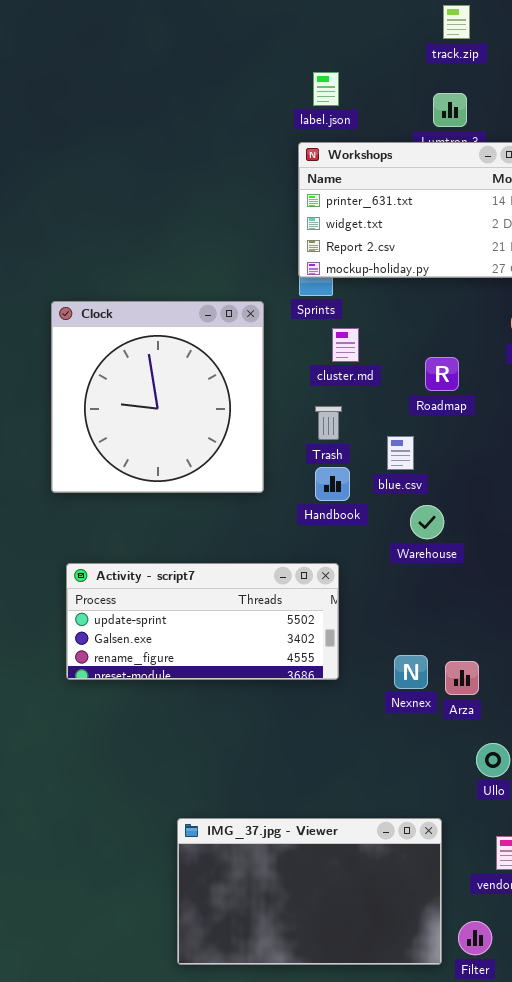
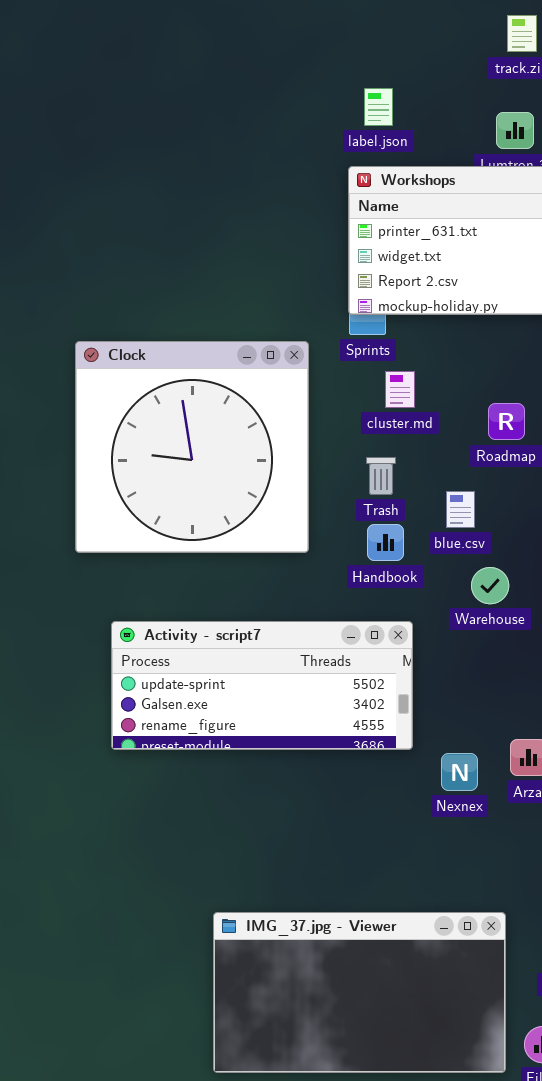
Activity - script7: [66,563,339,680] -> [111,621,413,750], moved
Nexnex: [394,655,428,689] -> [441,753,478,791], moved

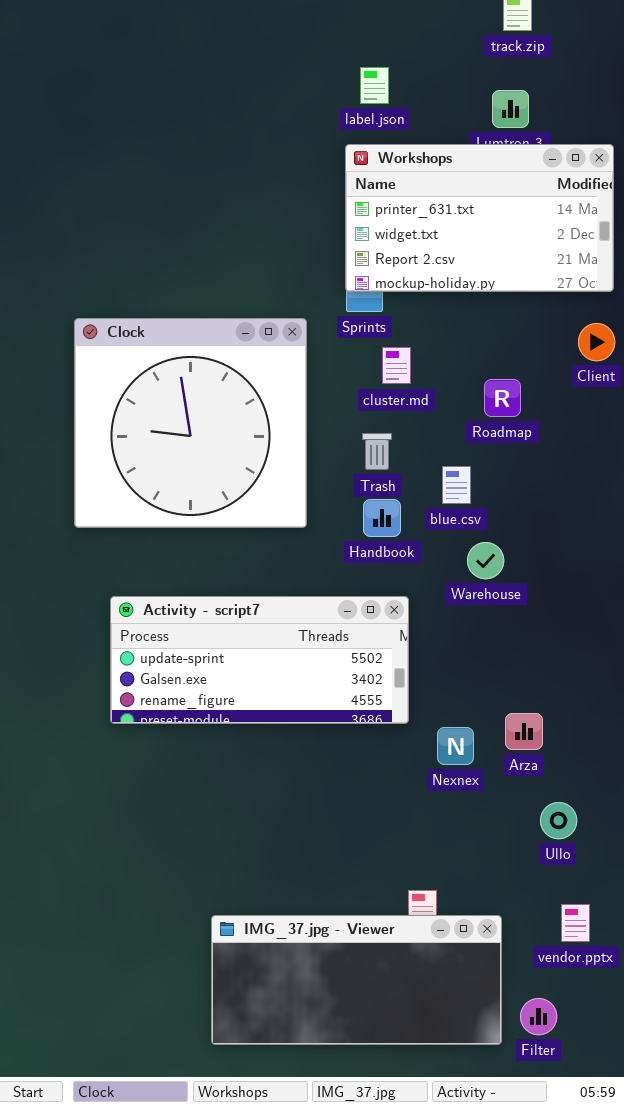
IMG_37.jpg - Viewer: [213,912,506,1073] -> [211,915,502,1045], resized

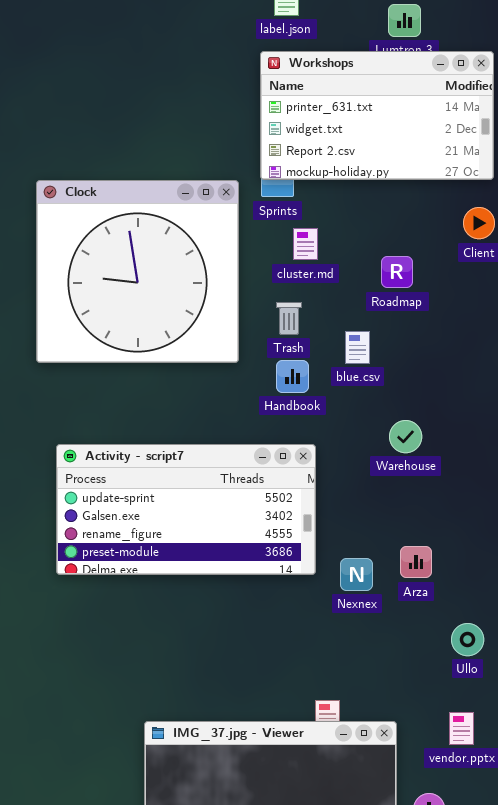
Clock: [74,318,307,528] -> [36,180,239,363], moved
Warehouse: [467,542,504,579] -> [389,420,422,453], moved
Activity - script7: [110,596,409,724] -> [56,444,316,575], resized
Ullo: [540,802,577,839] -> [451,623,484,656], moved

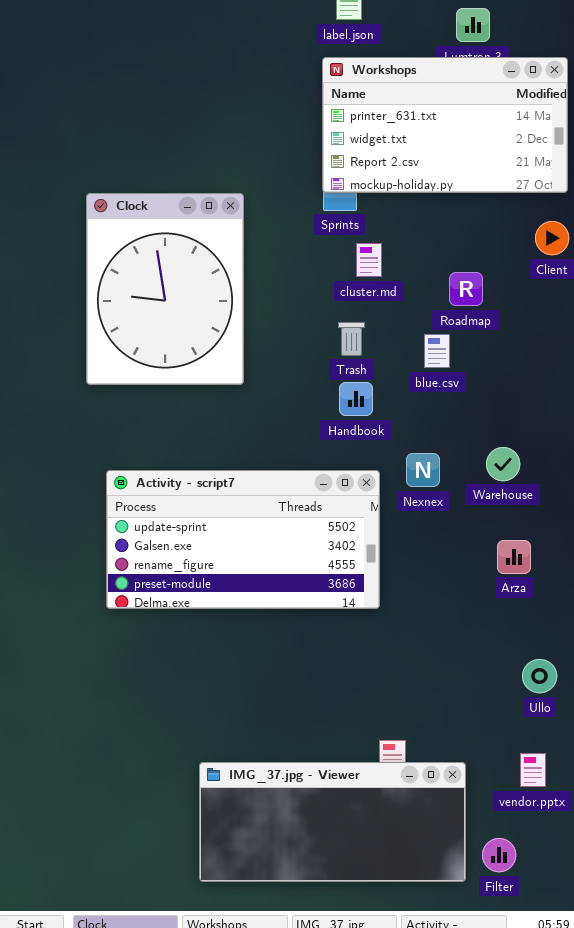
Clock: [36,180,239,363] -> [86,193,244,385], resized
blue.csv: [345,331,370,364] -> [424,334,450,368], moved
Warehouse: [389,420,422,453] -> [486,447,520,481], moved
Arza: [400,546,432,578] -> [497,540,531,574], moved
Nexnex: [340,558,373,591] -> [406,453,440,487], moved

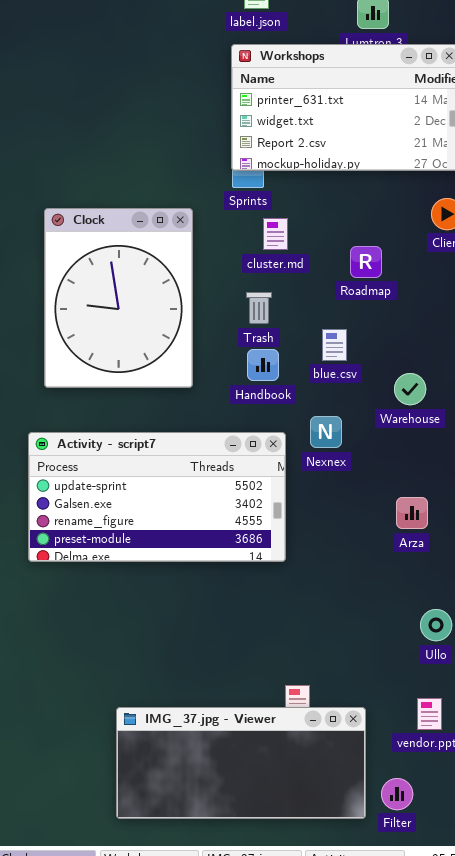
Clock: [86,193,244,385] -> [44,208,193,388], moved
blue.csv: [424,334,450,368] -> [322,329,347,361], moved
Warehouse: [486,447,520,481] -> [394,373,426,405], moved

